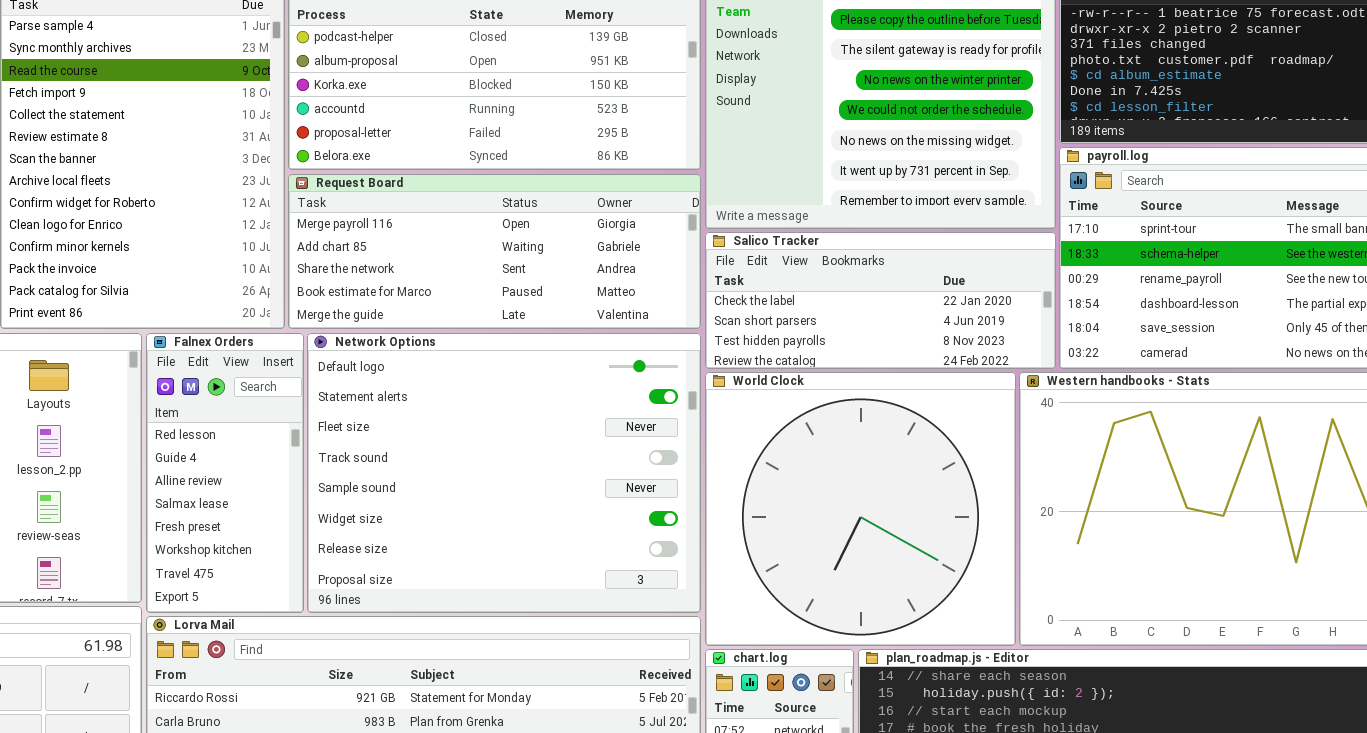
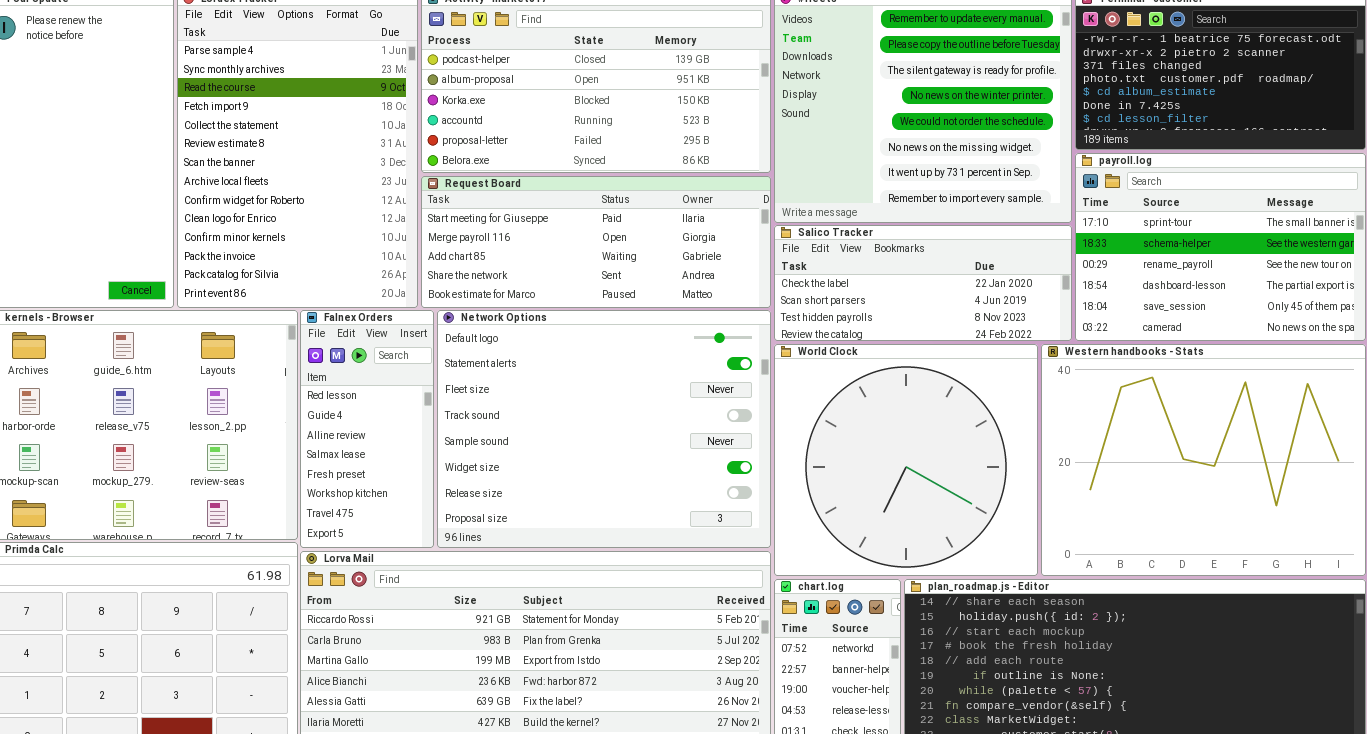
Request Board: [288,174,701,329] -> [421,176,771,308], scrolled up 1 row

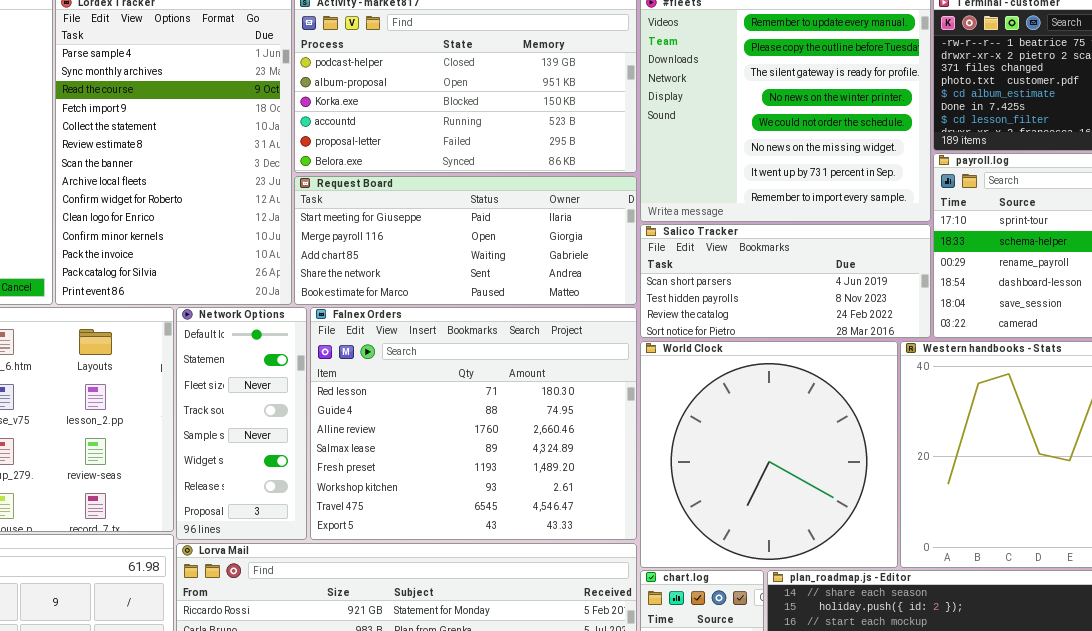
Salico Tracker: [774,225,1072,341] -> [640,224,931,338], scrolled down 1 row
Falnex Orders: [300,310,434,548] -> [310,307,637,540], moved, resized
Network Options: [437,310,771,548] -> [176,307,307,540], moved, resized

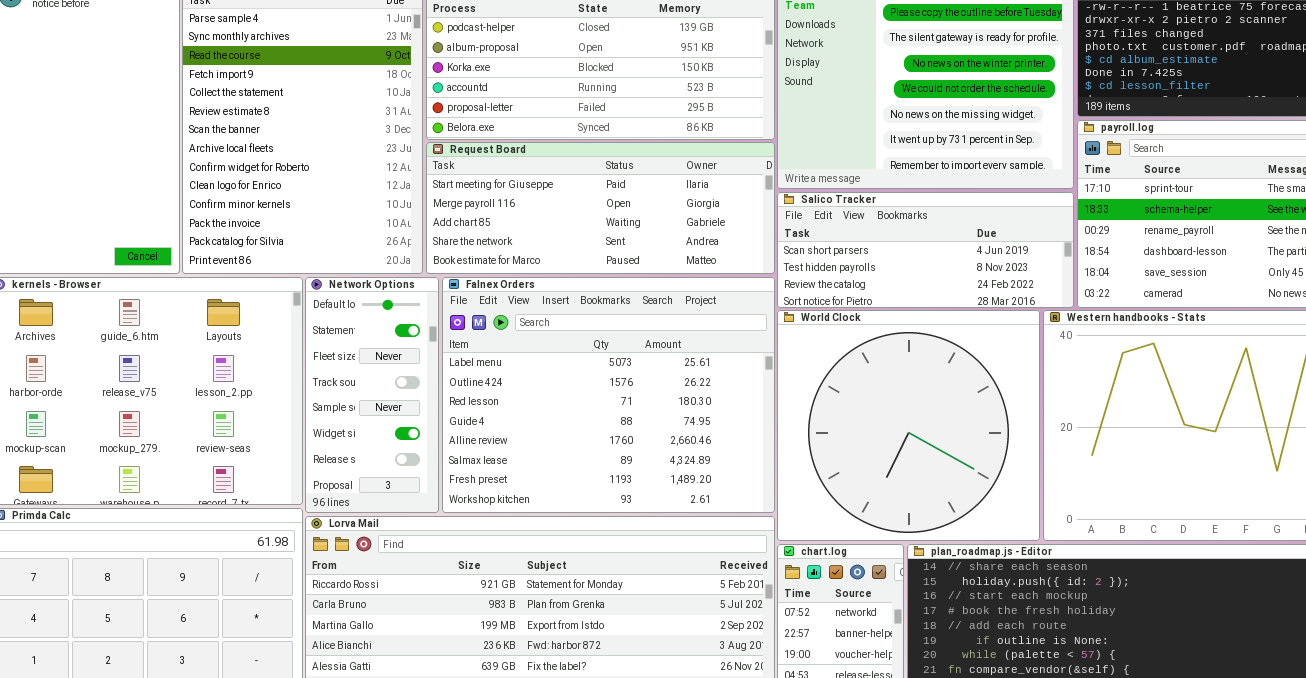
Falnex Orders: [310,307,637,540] -> [442,277,775,513], scrolled up 2 rows

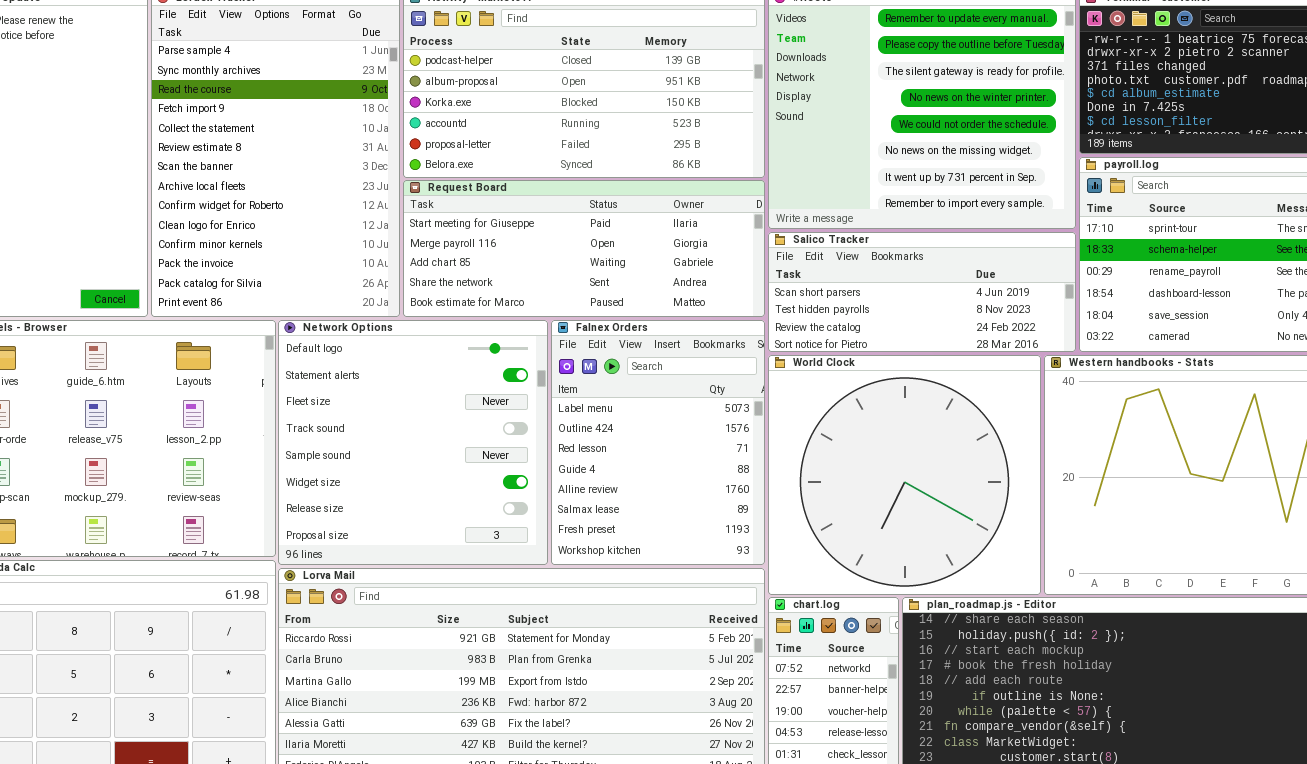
Network Options: [305,277,439,513] -> [278,320,548,565], resized
Falnex Orders: [442,277,775,513] -> [551,320,765,565], resized

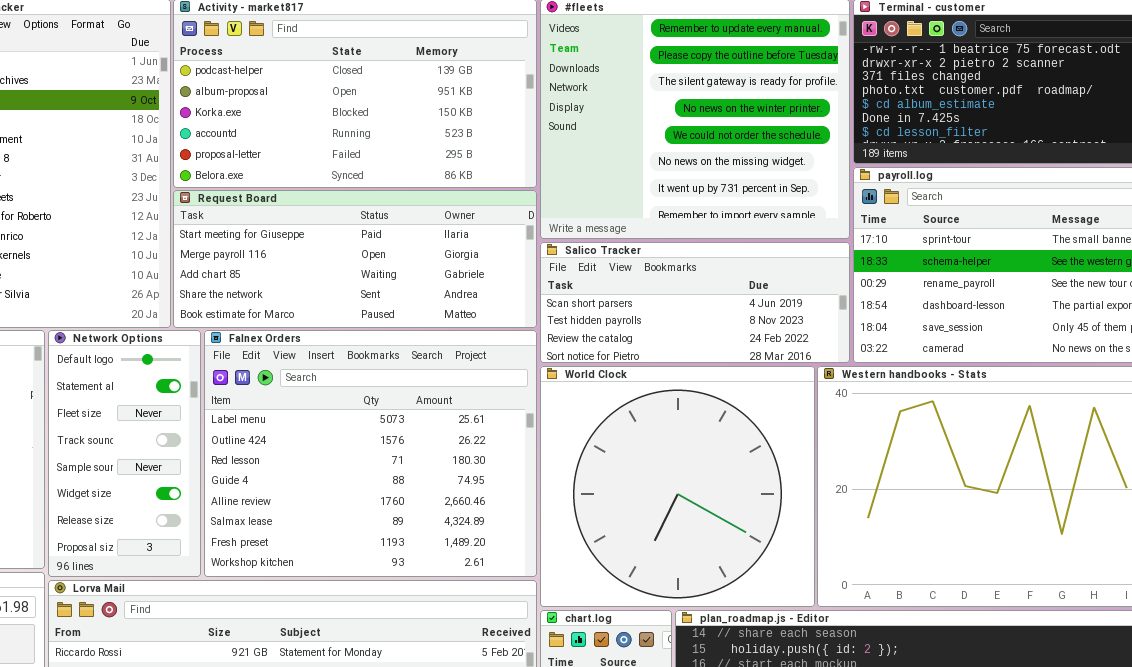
Network Options: [278,320,548,565] -> [48,330,201,577], resized
Falnex Orders: [551,320,765,565] -> [204,330,537,577], resized

